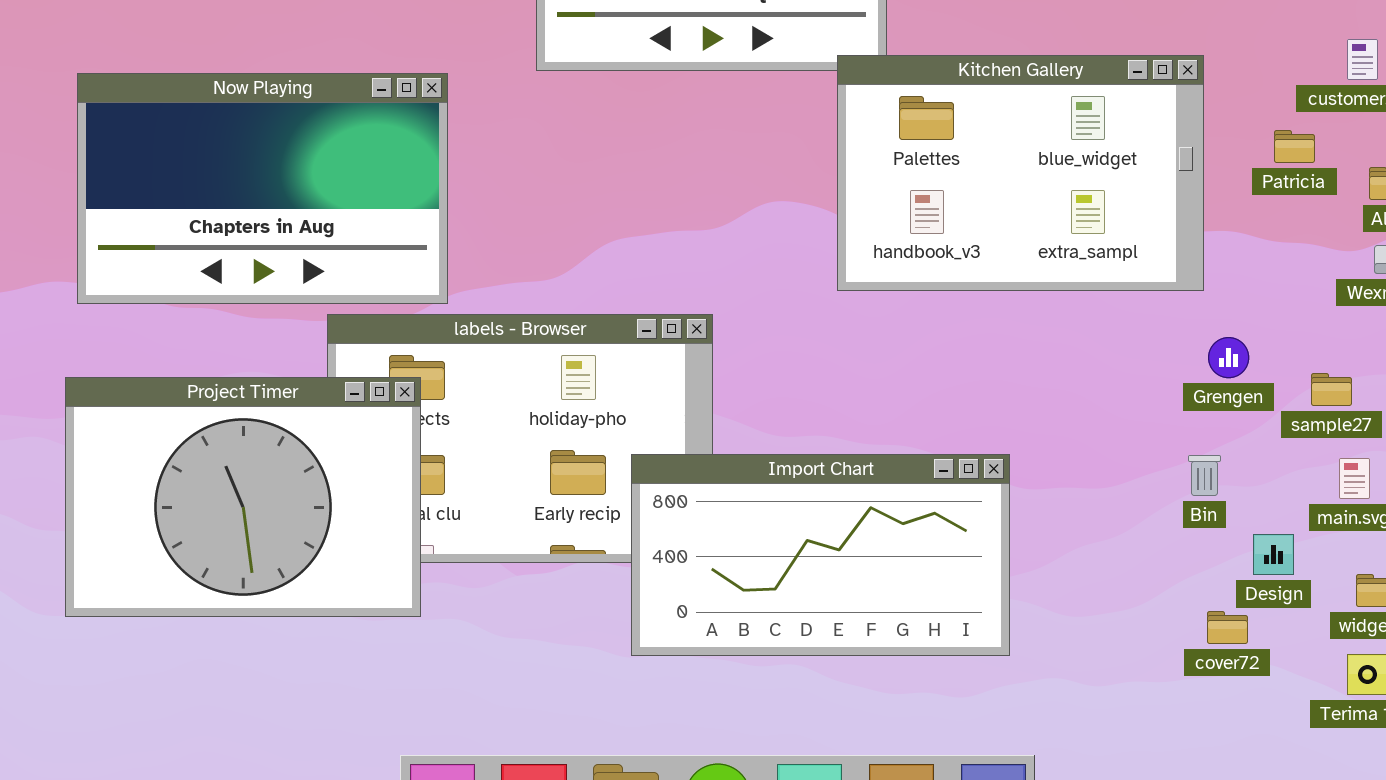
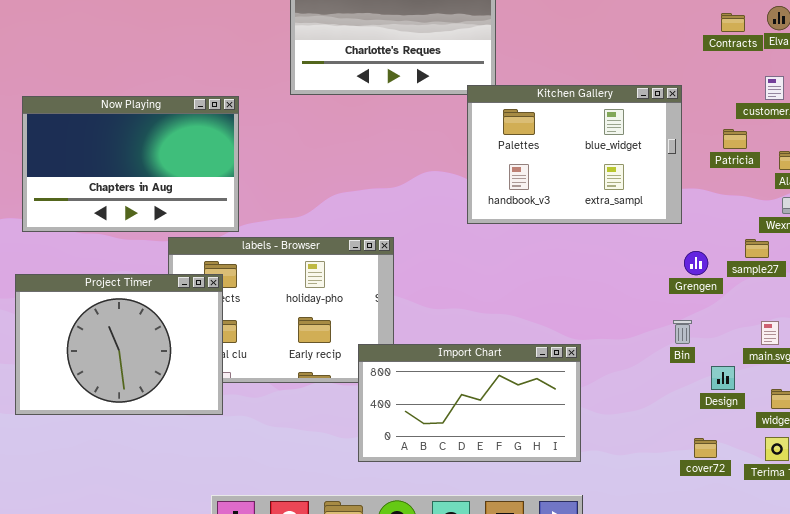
sample27: [1311,373,1352,406] -> [745,239,769,258], moved
Import Chart: [631,454,1010,656] -> [358,344,581,462], moved
cover72: [1207,611,1248,644] -> [694,438,717,458], moved

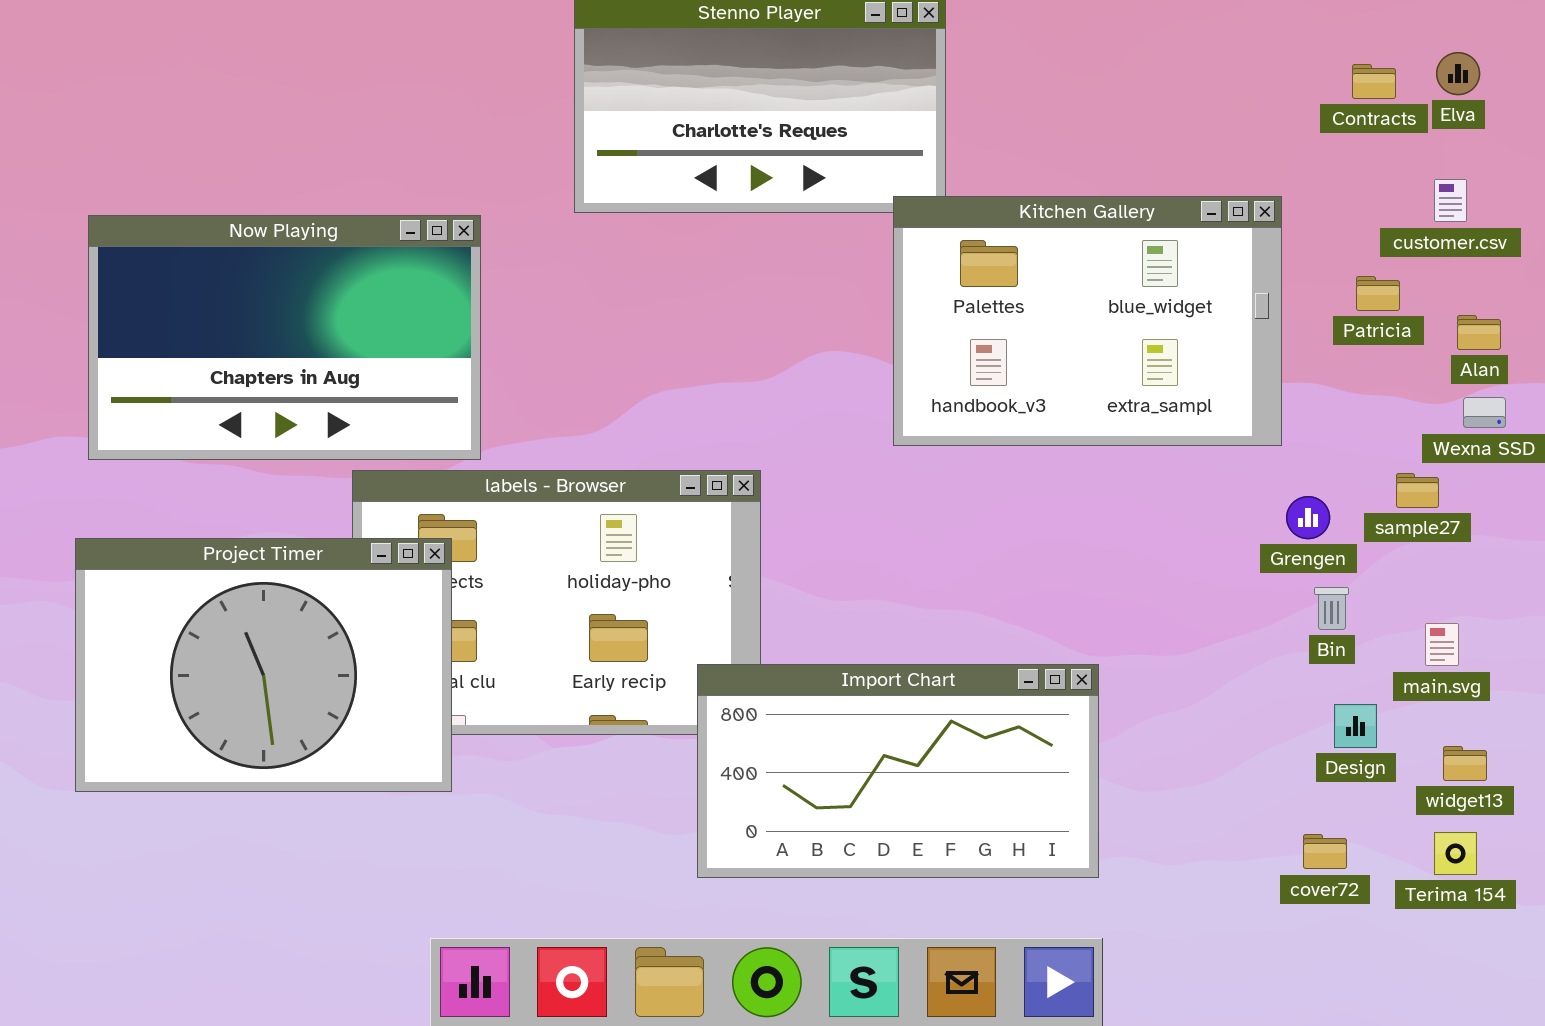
Bin: [673,320,692,344] -> [1314,587,1349,630], moved

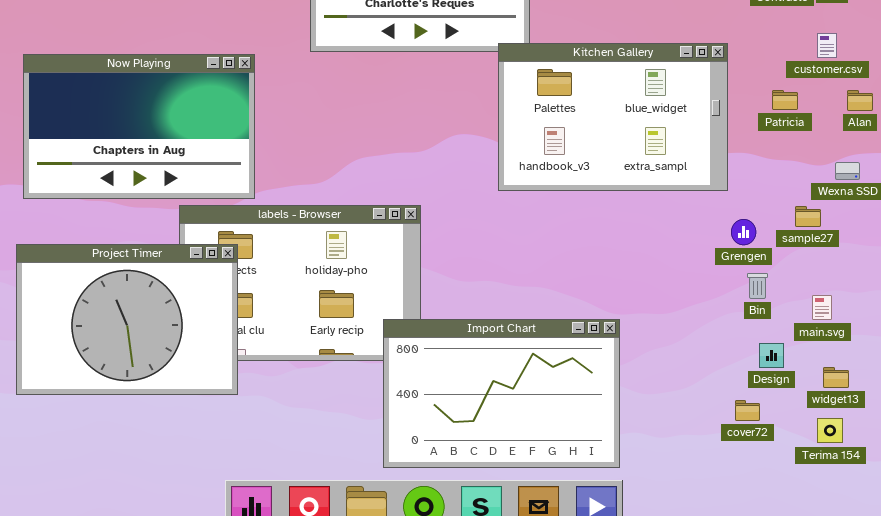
Alan: [1457,315,1501,350] -> [847,90,873,111], moved
Import Chart: [697,664,1099,878] -> [383,319,620,468], resized
cover72: [1303,834,1347,869] -> [735,400,760,421], moved

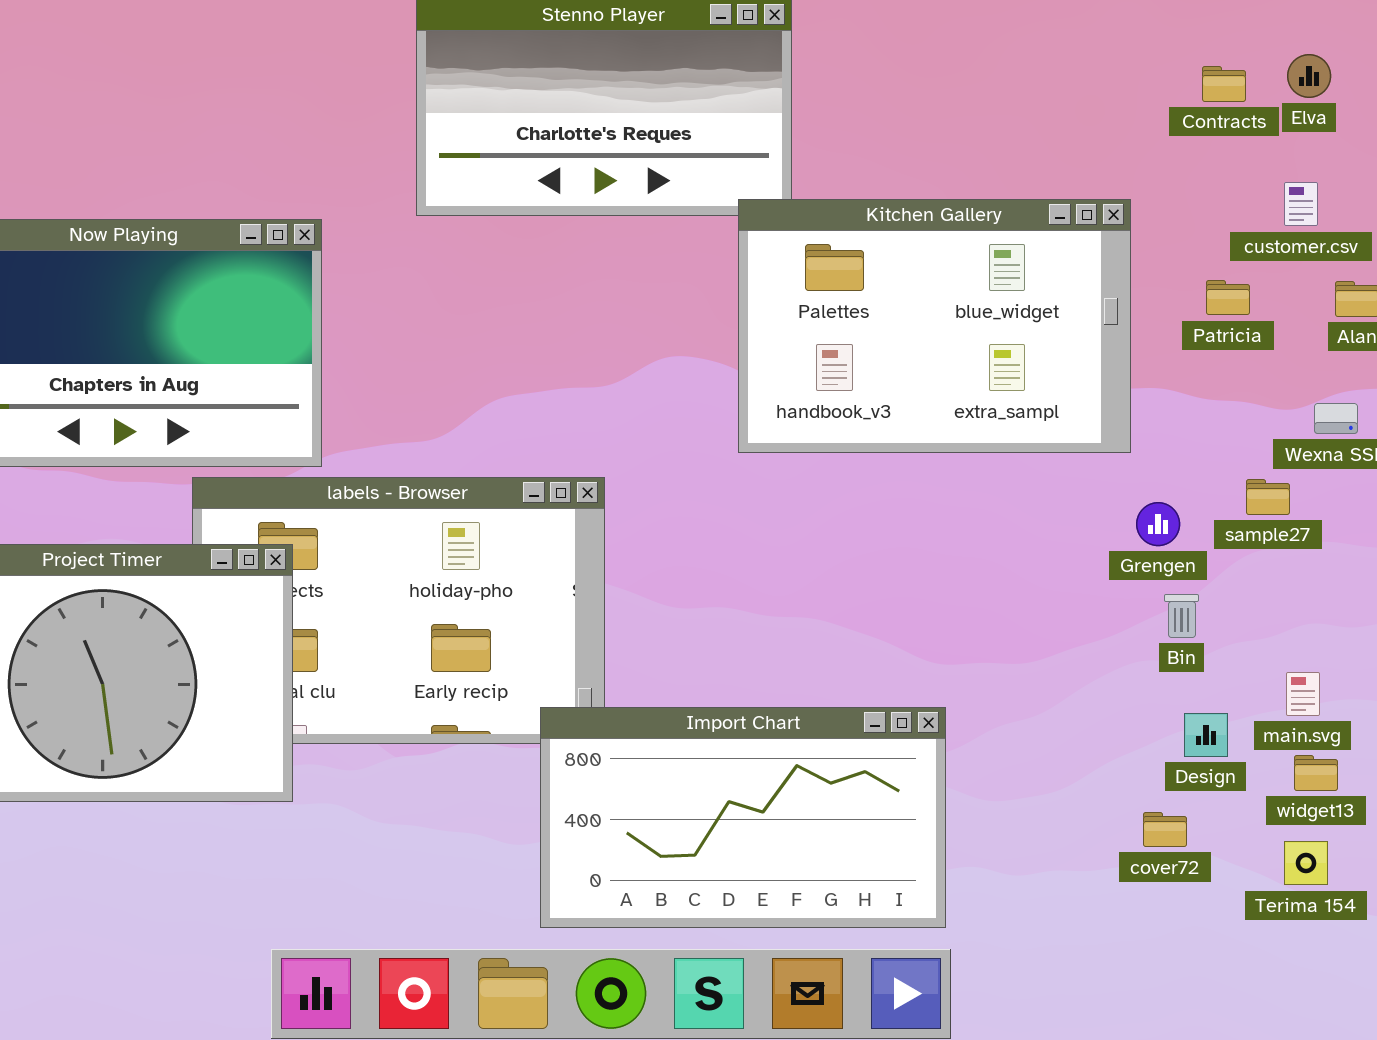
main.svg: [812,295,832,320] -> [1286,672,1320,716], moved
Import Chart: [383,319,620,468] -> [540,707,946,928], resized

